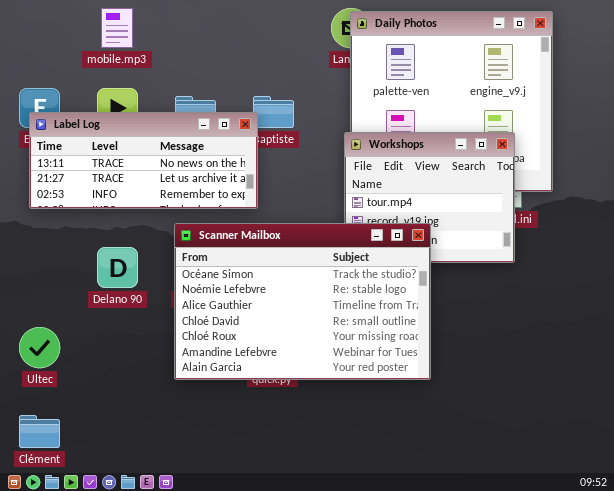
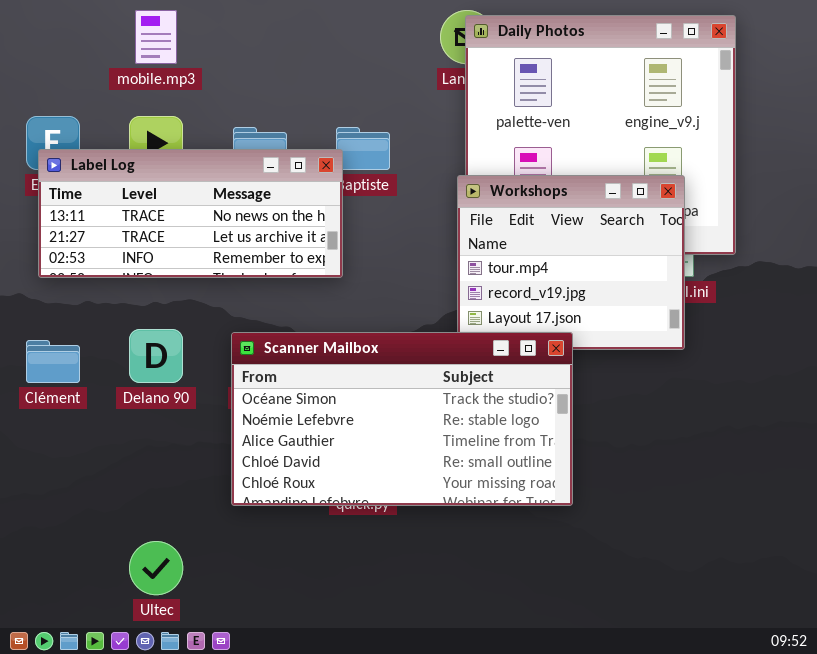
Scanner Mailbox: [174,223,431,380] -> [231,332,573,506], resized
Ultec: [19,327,60,368] -> [129,541,183,595], moved
Clément: [19,415,60,448] -> [26,340,80,383], moved

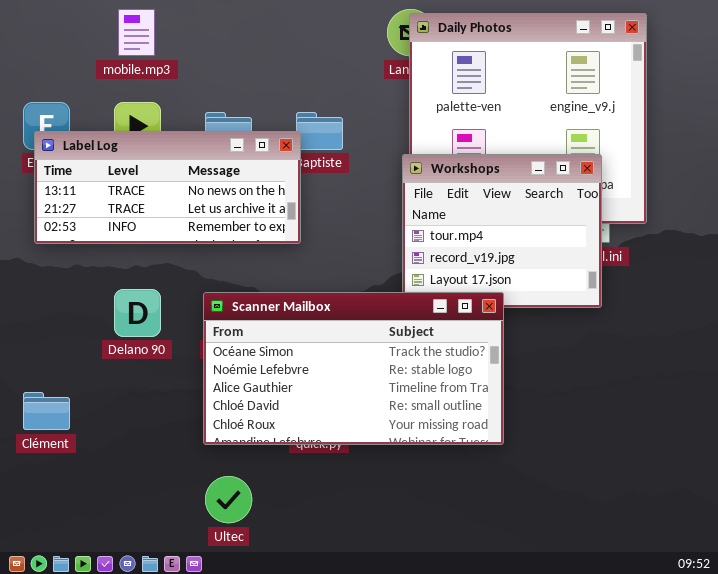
Clément: [26,340,80,383] -> [23,392,70,430], moved
Ultec: [129,541,183,595] -> [205,476,252,523], moved

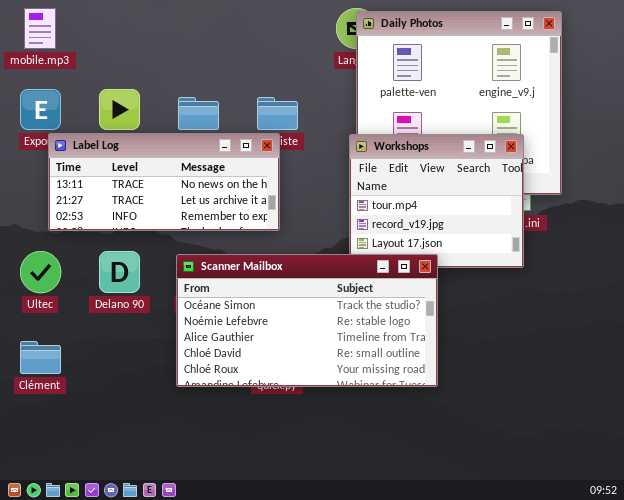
mobile.mp3: [118,9,155,56] -> [24,8,56,49], moved
Label Log: [34,131,301,244] -> [48,133,280,231], moved
Ultec: [205,476,252,523] -> [20,251,61,293], moved

